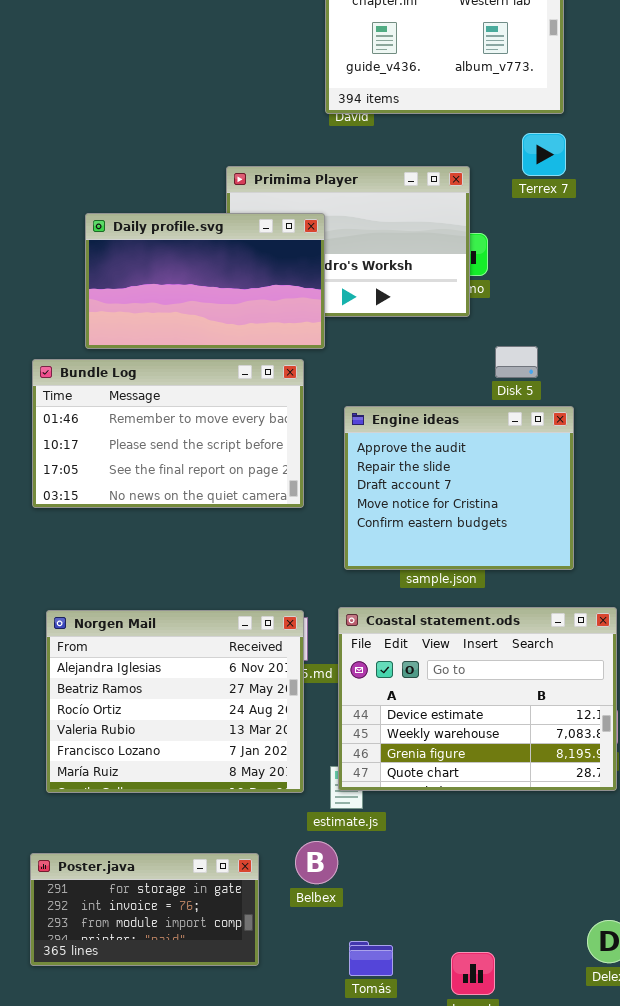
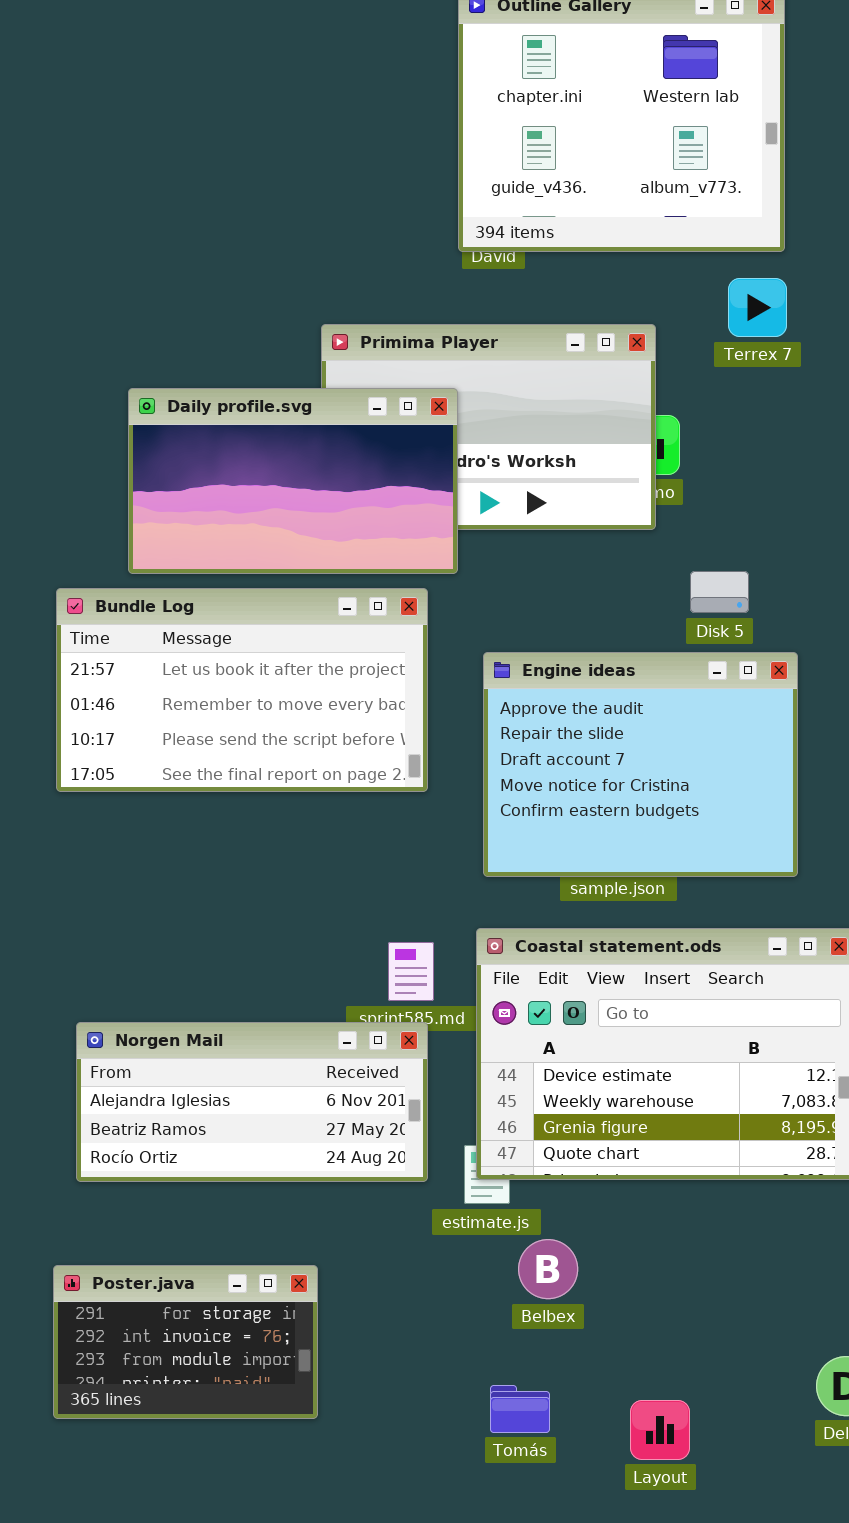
Bundle Log: [32,359,304,508] -> [56,588,428,792], scrolled up 1 row
Norgen Mail: [46,610,304,793] -> [76,1022,428,1182], resized
Belbex: [295,841,338,884] -> [518,1239,578,1299], moved
Poster.java: [30,853,259,966] -> [53,1265,318,1419], resized

